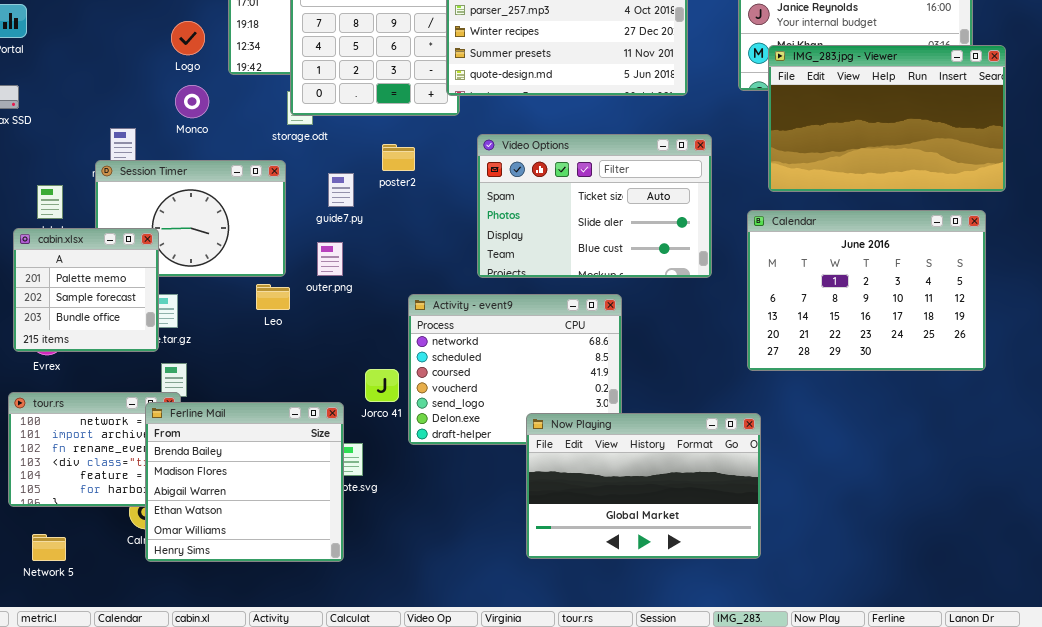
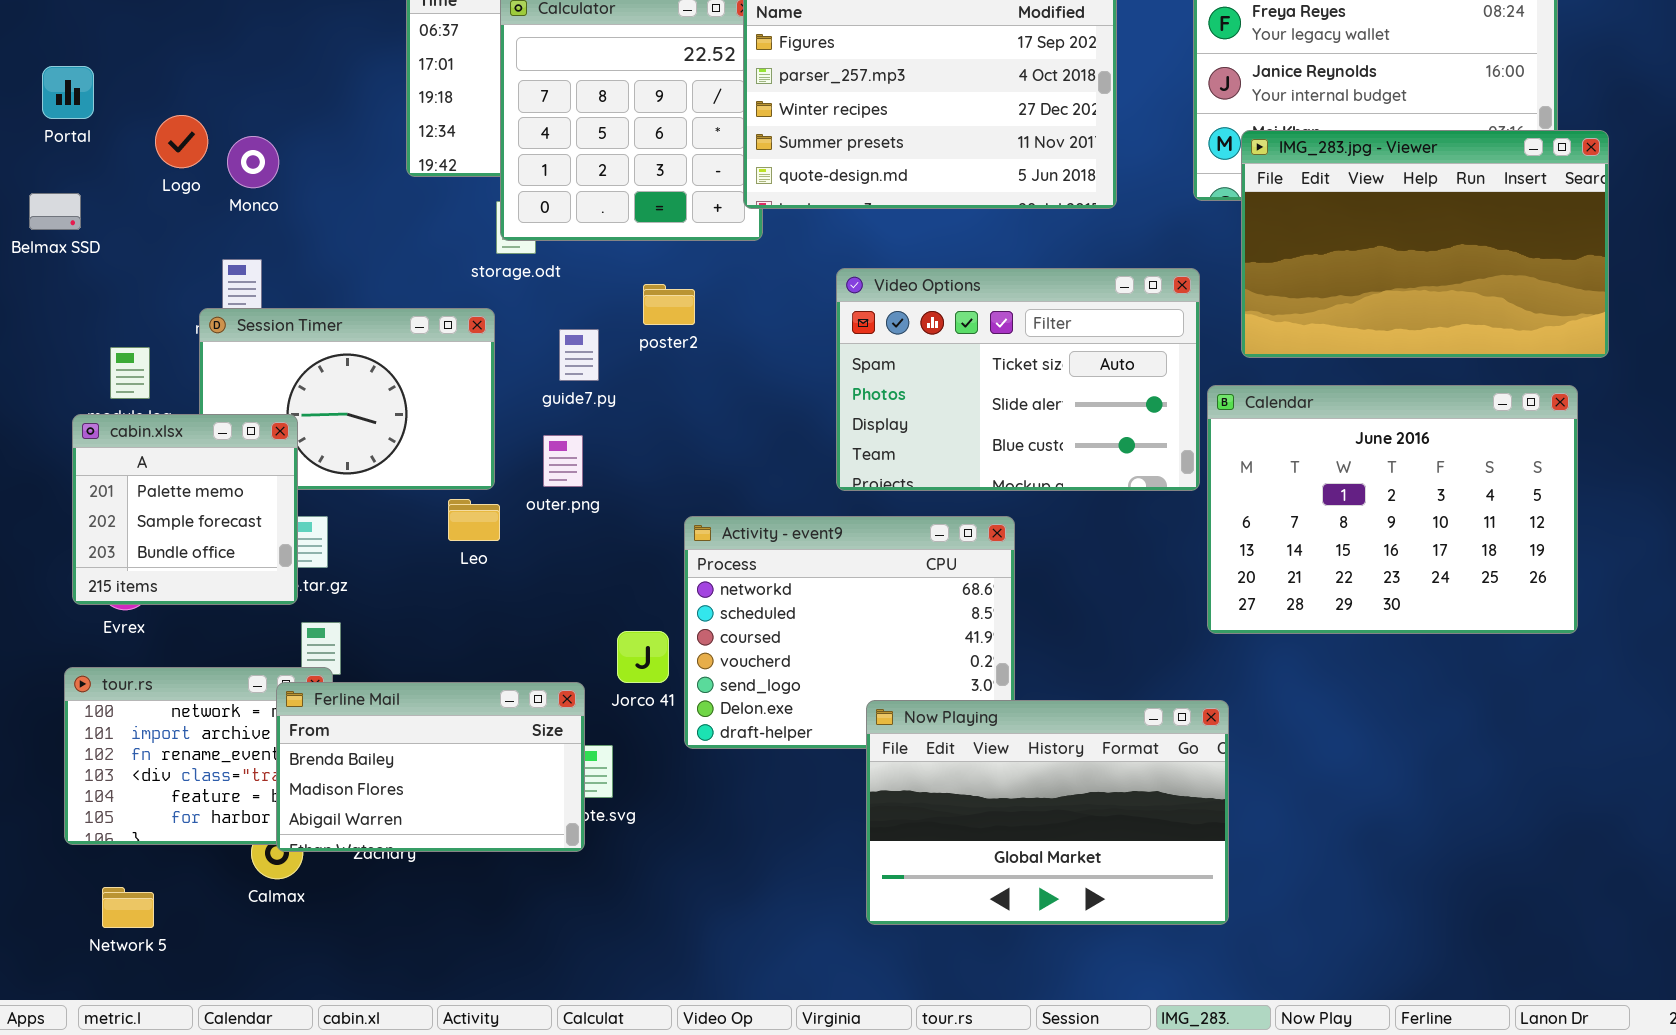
Logo: [171,21,205,55] -> [155,115,208,168], moved
Monco: [175,85,209,118] -> [227,136,279,188], moved
Video Options: [477,134,712,278] -> [836,268,1200,491], moved
Ferline Mail: [145,402,344,562] -> [276,682,585,852], resized

